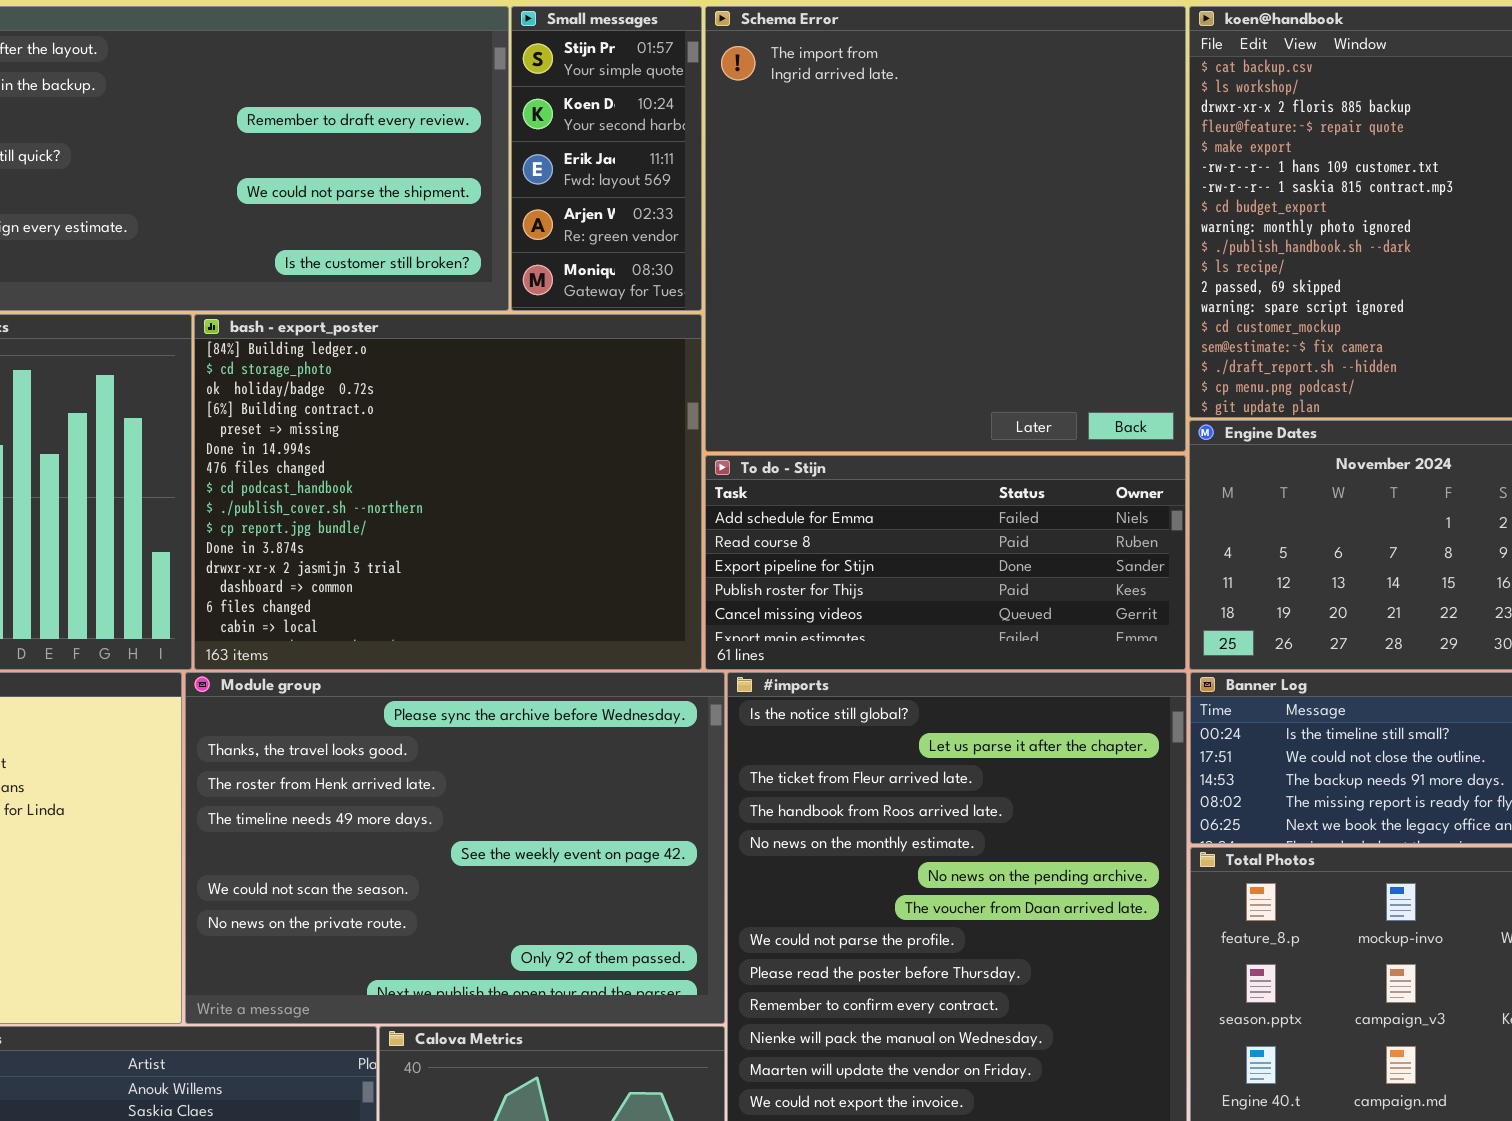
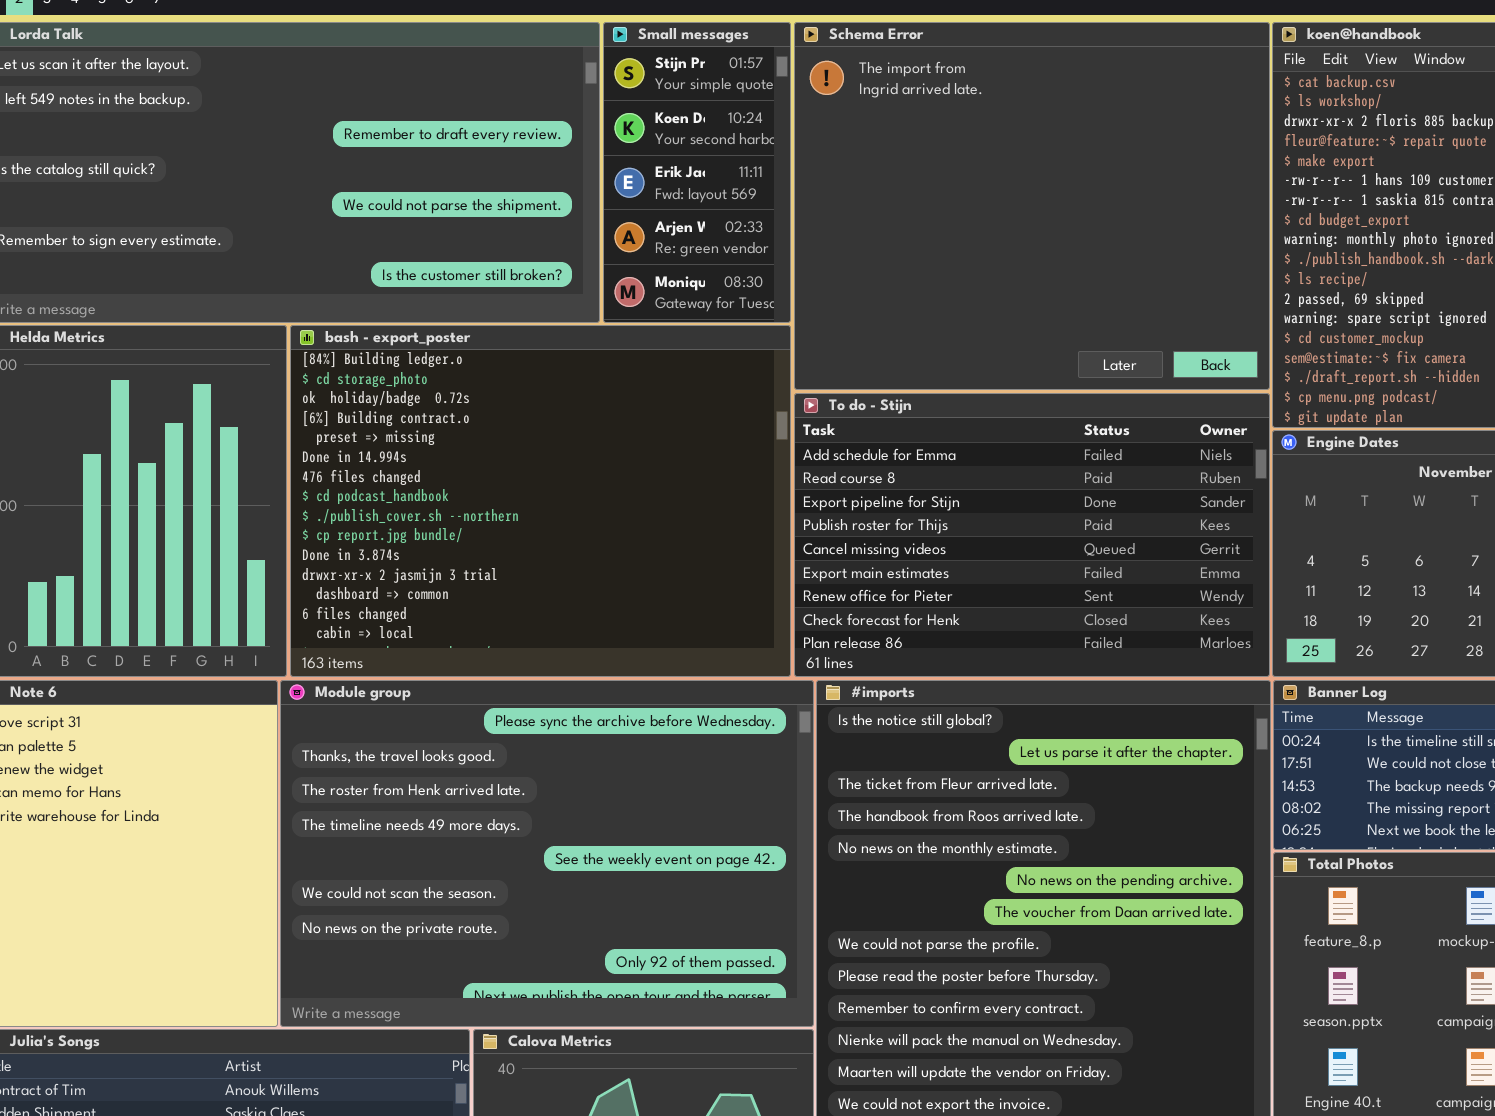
Schema Error: [705,6,1186,452] -> [794,22,1270,390], resized
To do - Stijn: [705,455,1186,670] -> [794,393,1270,677], resized

